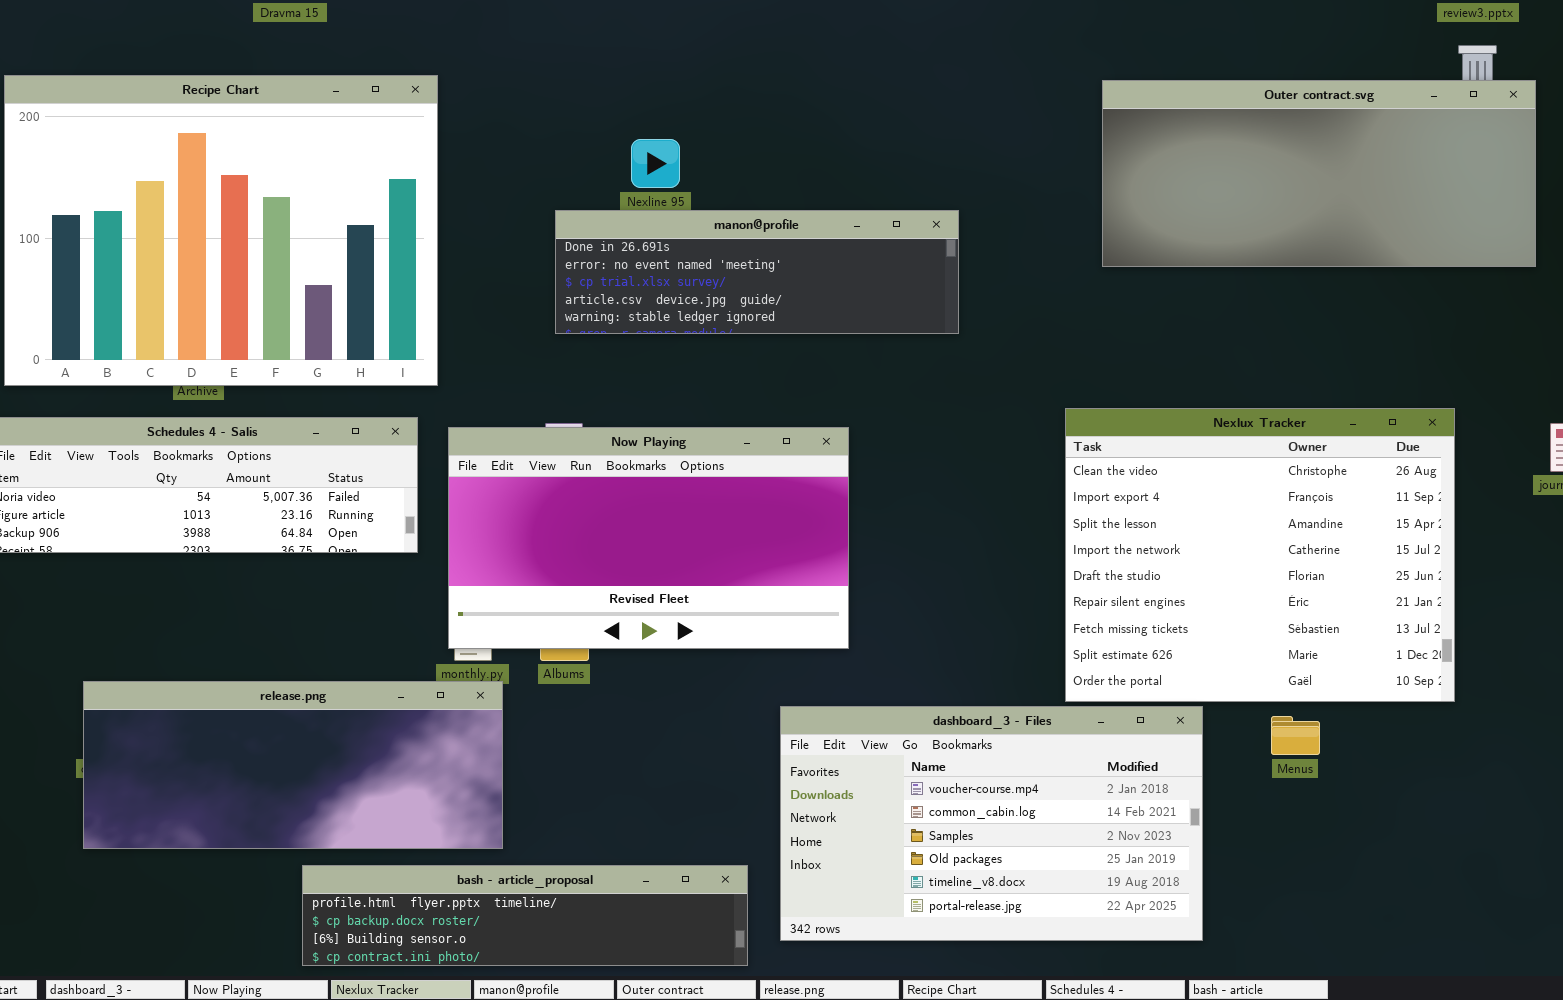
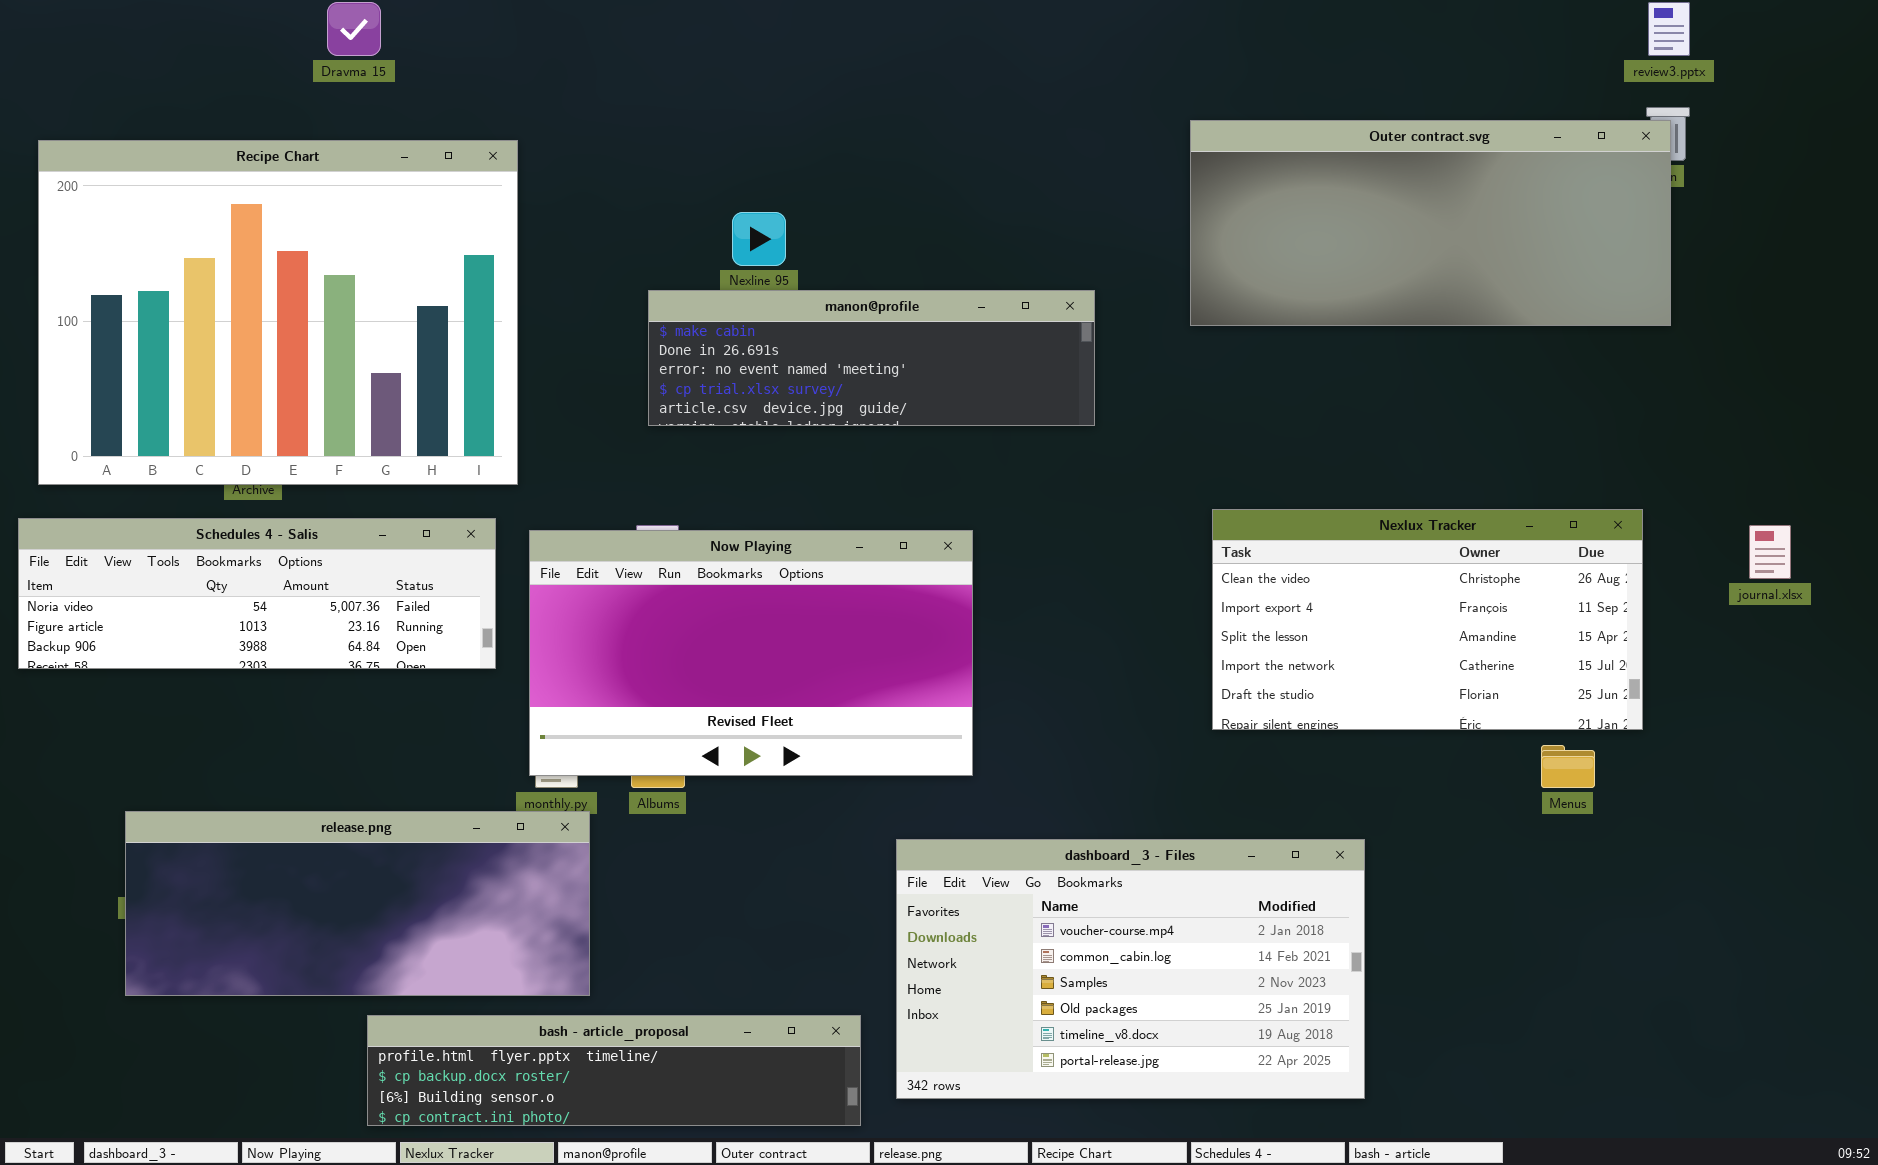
Outer contract.svg: [1102,80,1536,267] -> [1190,120,1671,326], moved
manon@profile: [555,210,959,334] -> [648,290,1095,426], scrolled up 1 row
Nexlux Tracker: [1065,408,1455,702] -> [1212,509,1643,730], resized
Menus: [1271,716,1320,755] -> [1541,745,1595,788], moved

